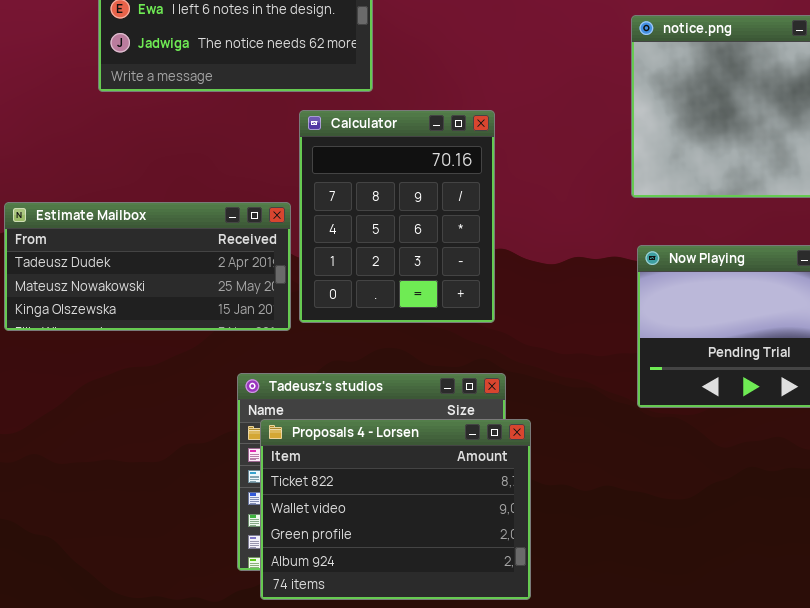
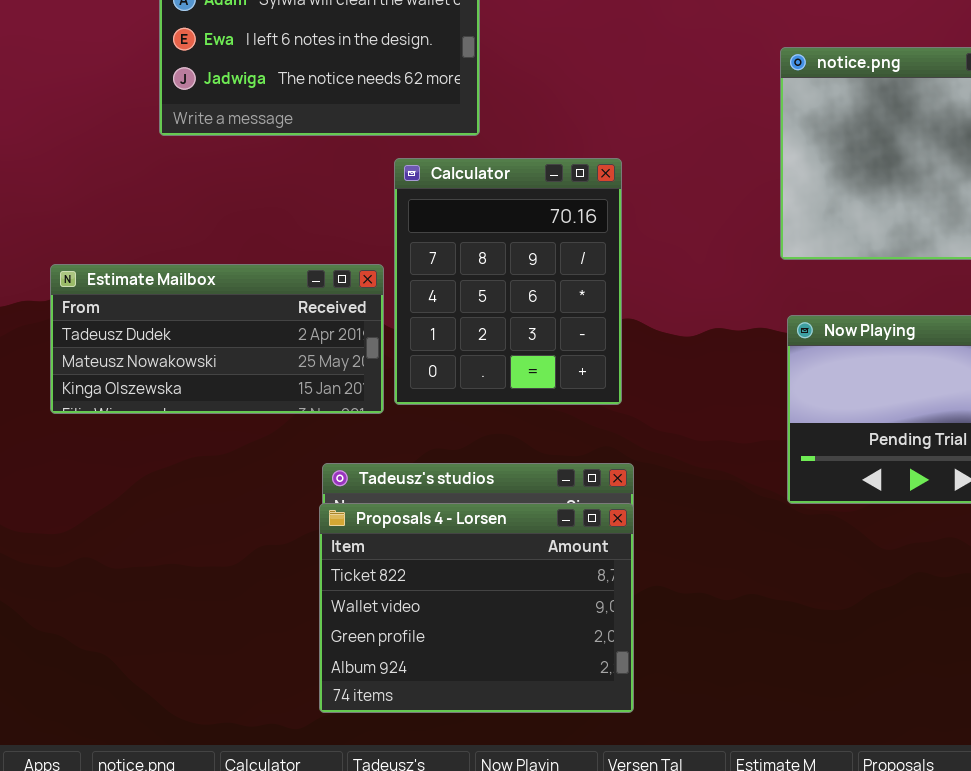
Proposals 4 - Lorsen: [260,419,531,600] -> [319,503,634,713], moved

